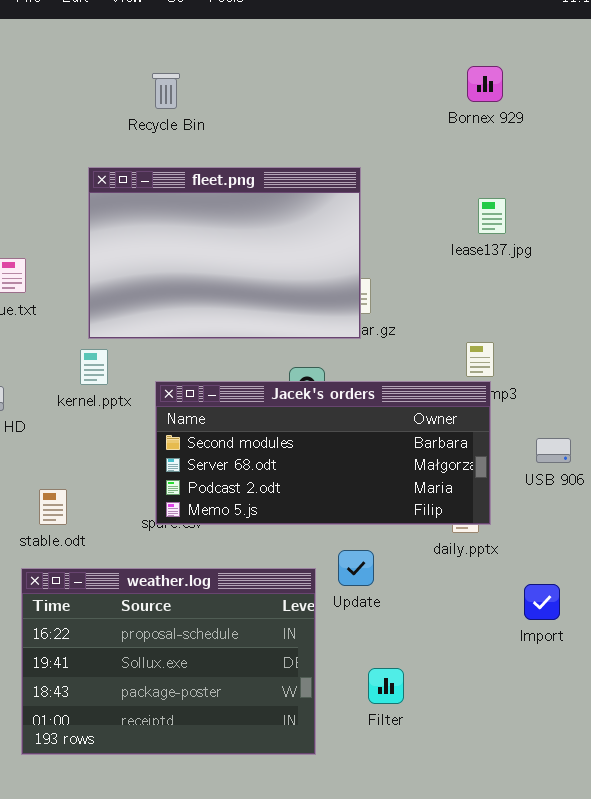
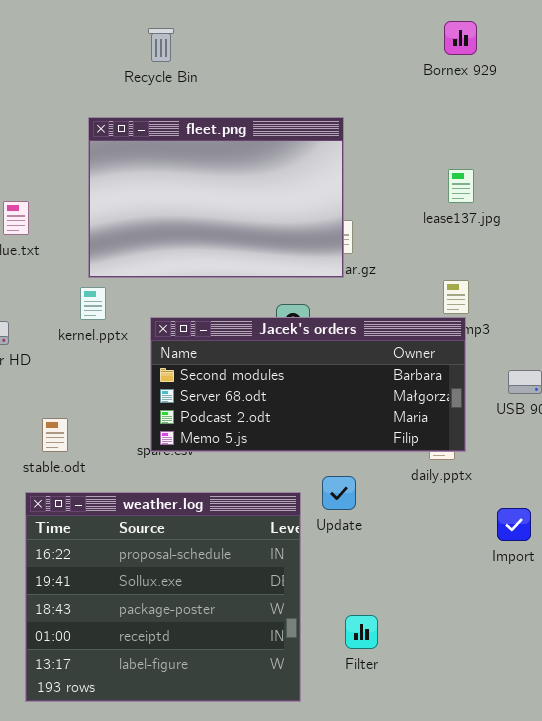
lease137.jpg: [478,198,506,234] -> [448,169,474,203], moved
weather.log: [21,568,316,755] -> [25,492,301,702], resized
Filter: [368,668,404,704] -> [345,615,378,649], moved

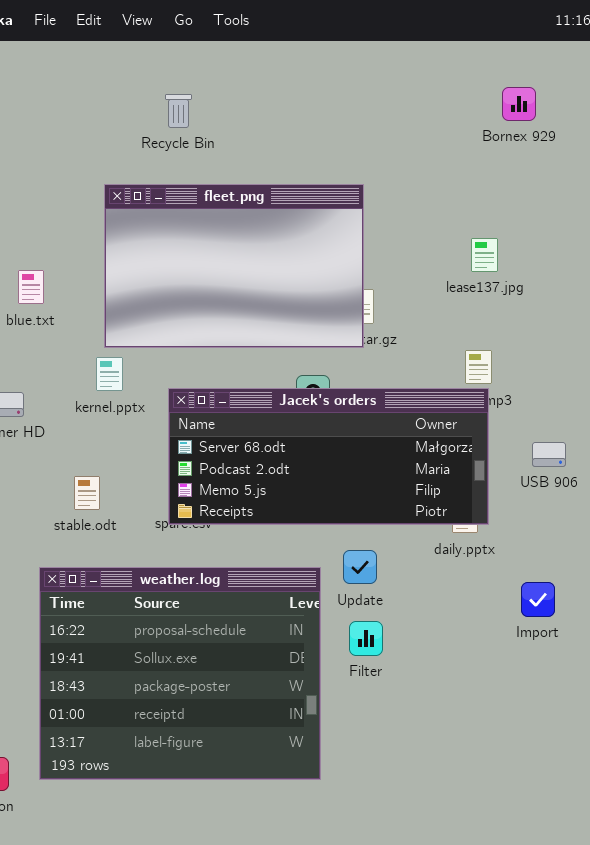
Bornex 929: [444,21,477,55] -> [502,87,536,121], moved
Jacek's orders: [150,317,466,452] -> [168,388,489,525], scrolled down 1 row
stable.odt: [42,418,68,452] -> [74,476,100,510], moved
Filter: [345,615,378,649] -> [349,621,383,656], moved

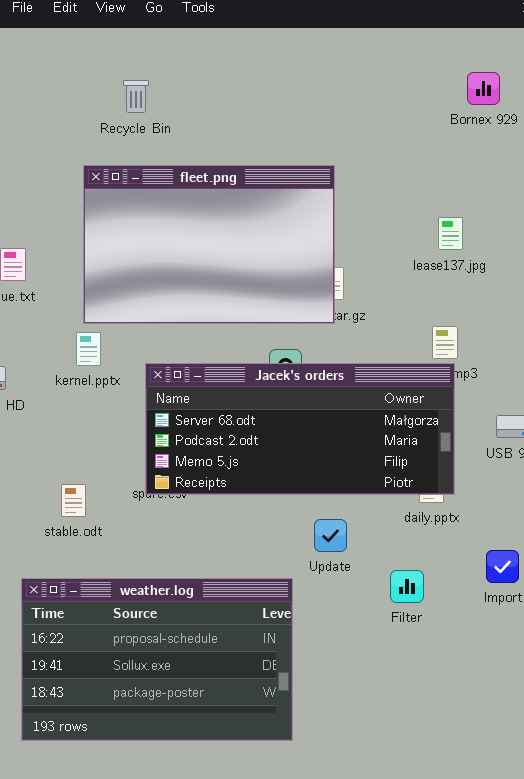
Recycle Bin: [165,94,192,128] -> [123,80,149,113], moved
stable.odt: [74,476,100,510] -> [61,484,86,517], moved
weather.log: [39,567,321,780] -> [21,578,293,741], resized
Filter: [349,621,383,656] -> [390,570,424,603], moved

